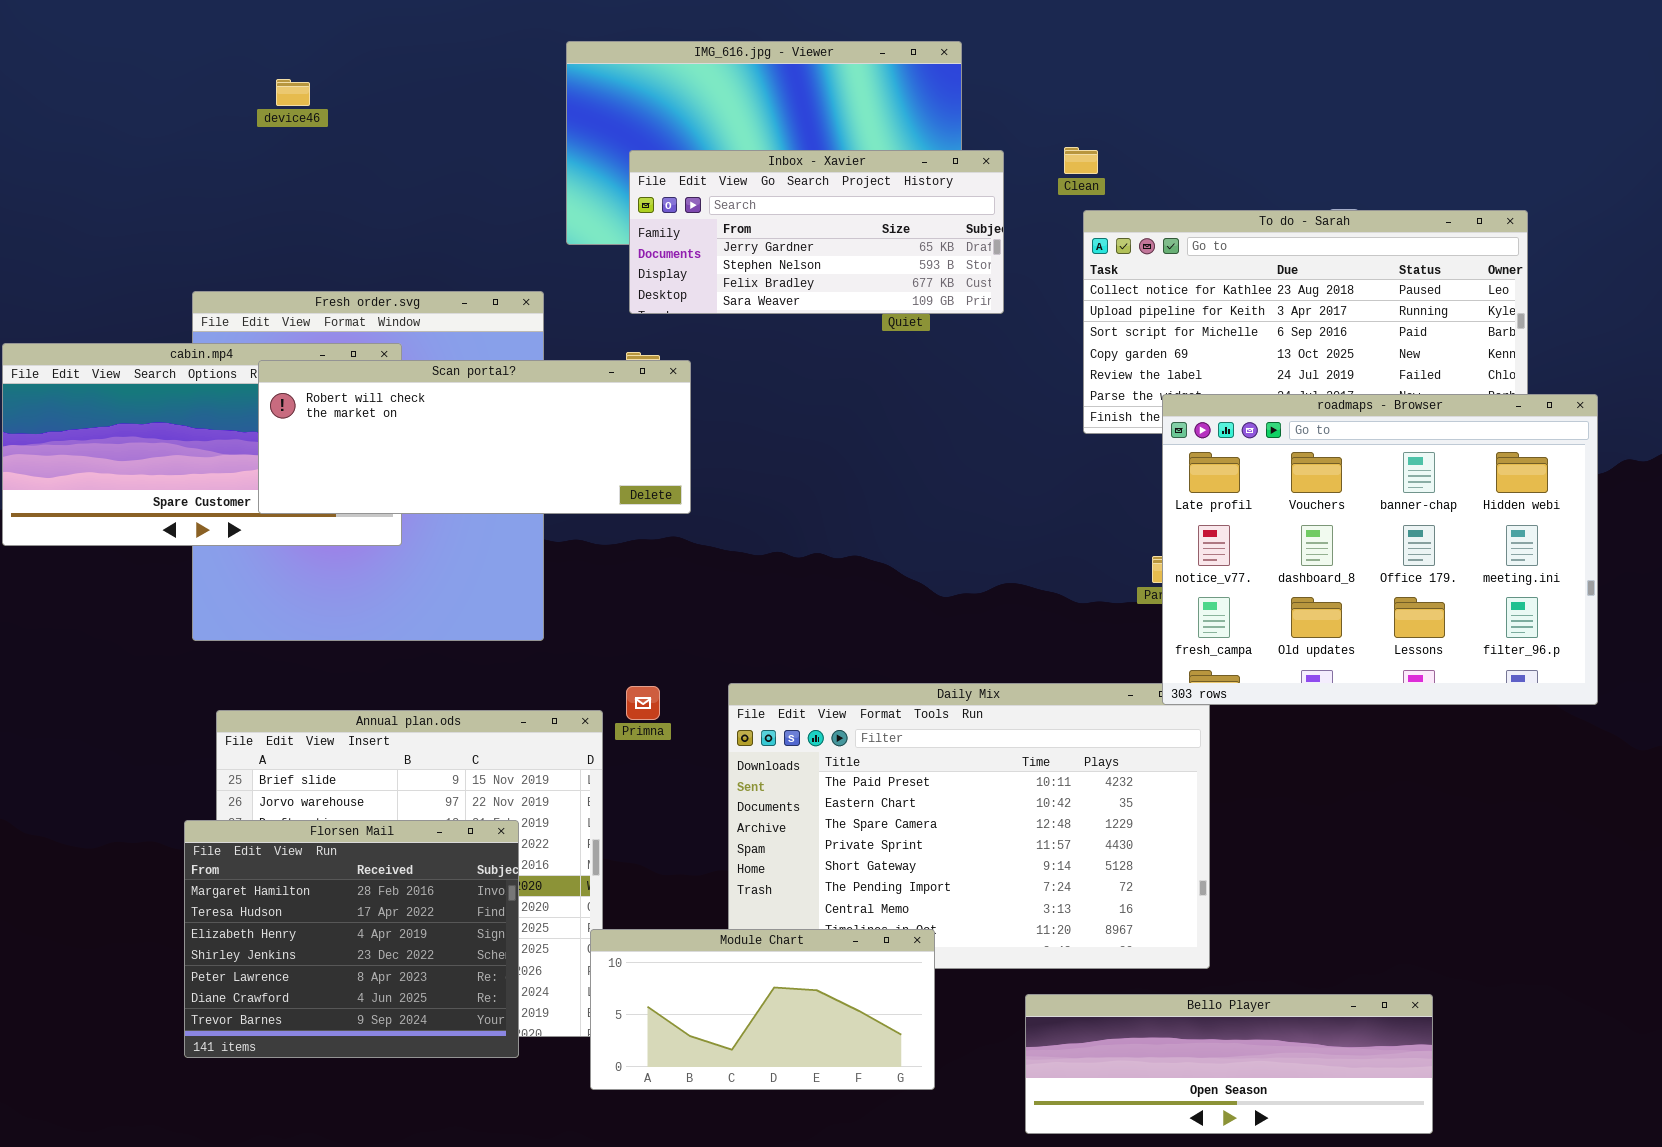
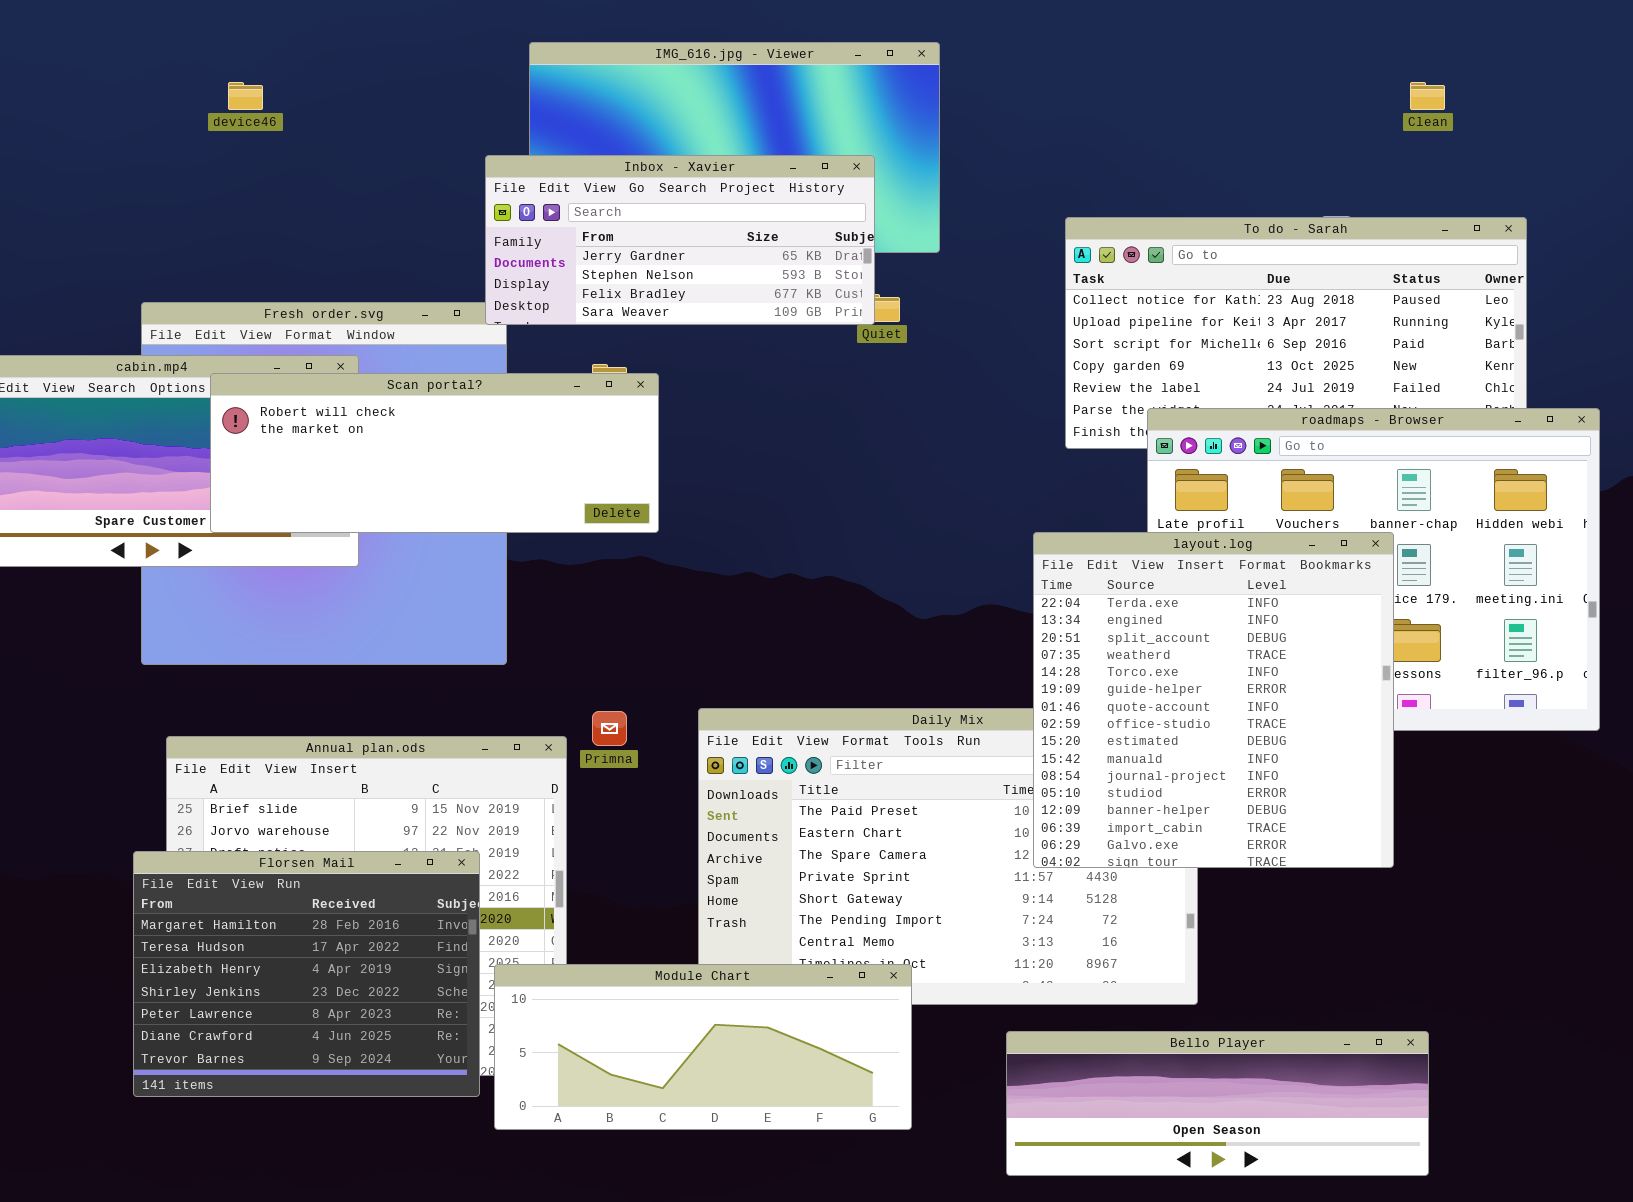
Clean: [1064,147,1098,174] -> [1410,82,1445,110], moved
Inbox - Xavier: [629,150,1004,314] -> [485,155,875,325], moved
layout.log: none -> [1033,532,1394,868], opened
Module Chart: [590,929,935,1090] -> [494,964,912,1130], resized

